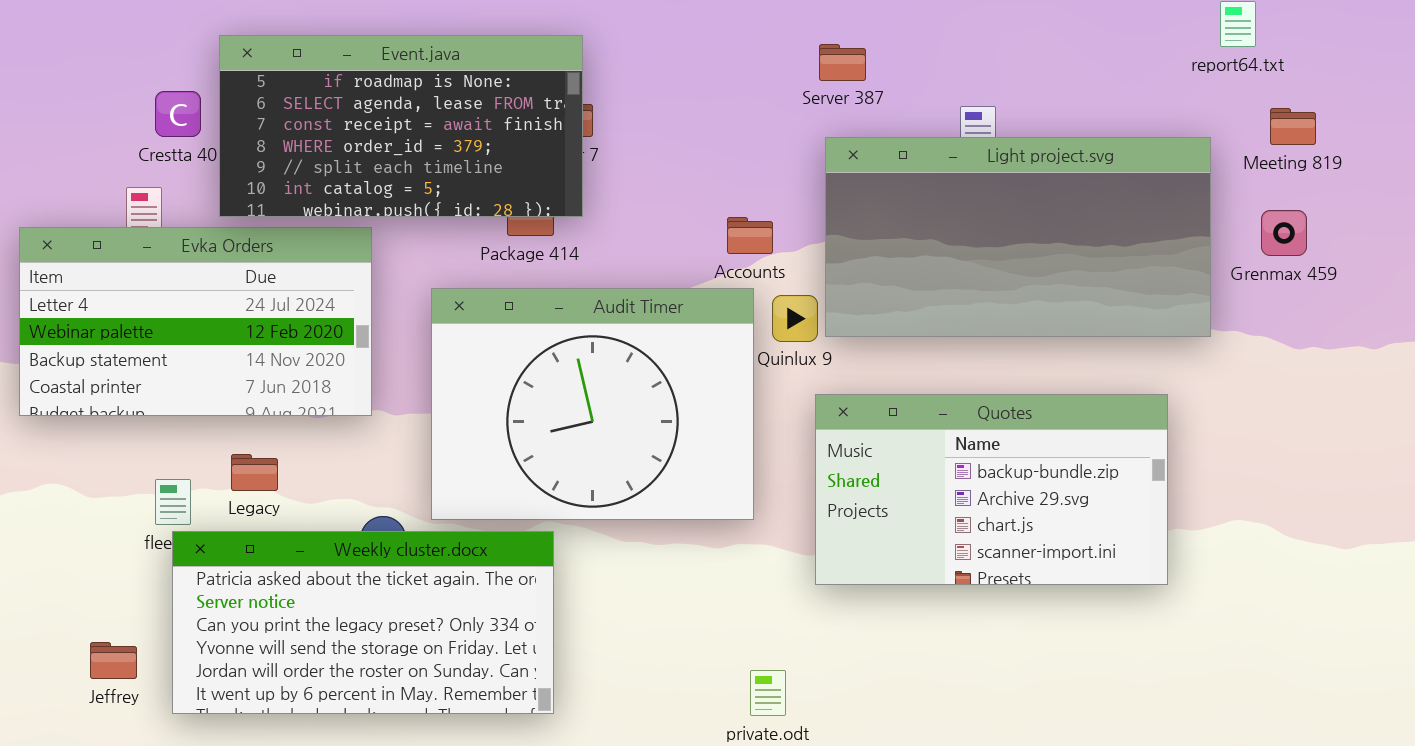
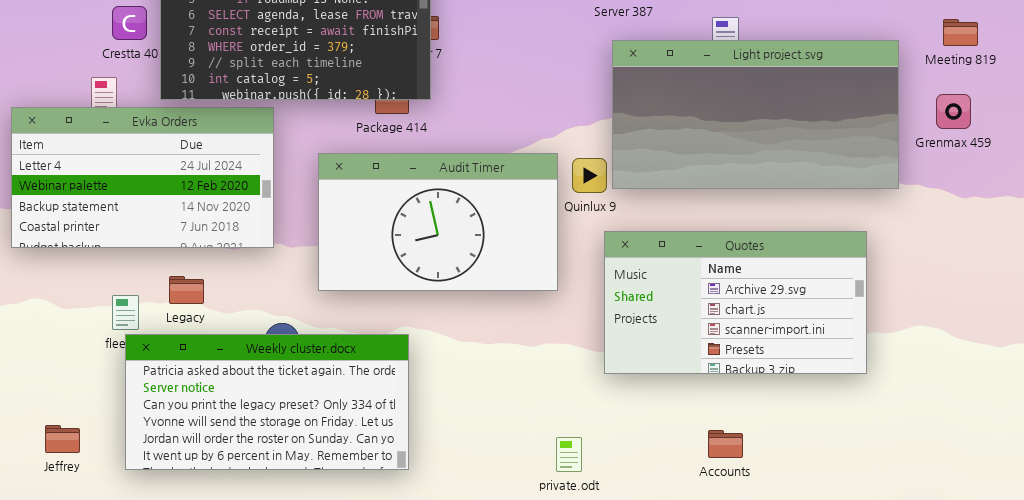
Accounts: [727,217,773,254] -> [708,430,743,458], moved
Audit Timer: [431,288,754,520] -> [318,153,558,291], resized
Quotes: [815,394,1168,585] -> [604,231,867,374], scrolled down 1 row
Jeffrey: [90,642,137,679] -> [45,425,80,453], moved

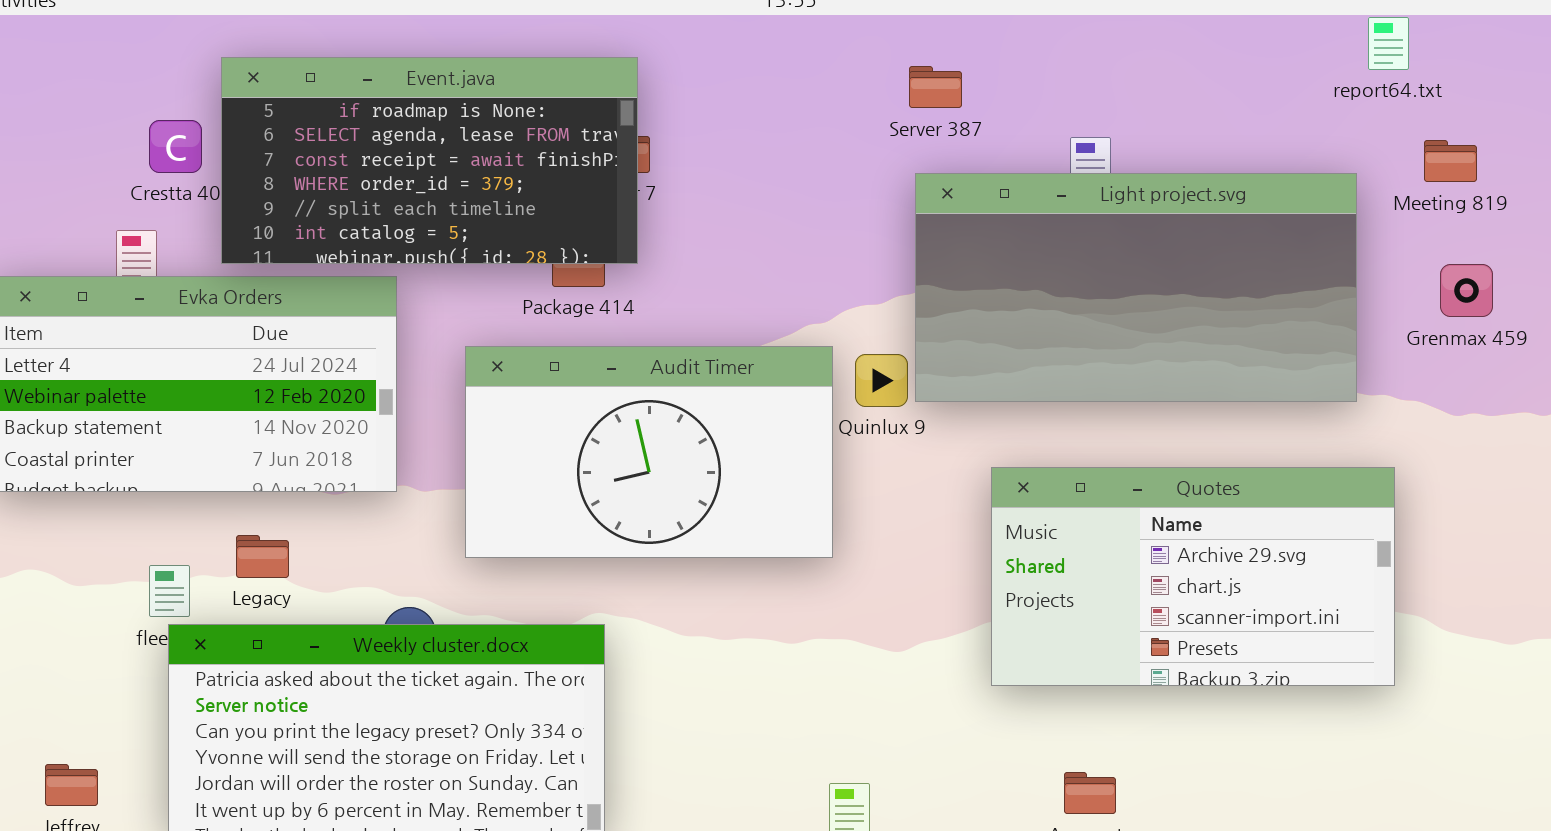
Grenmax 459: [936,94,971,129] -> [1440,264,1493,317], moved
Quotes: [604,231,867,374] -> [991,467,1395,686], moved

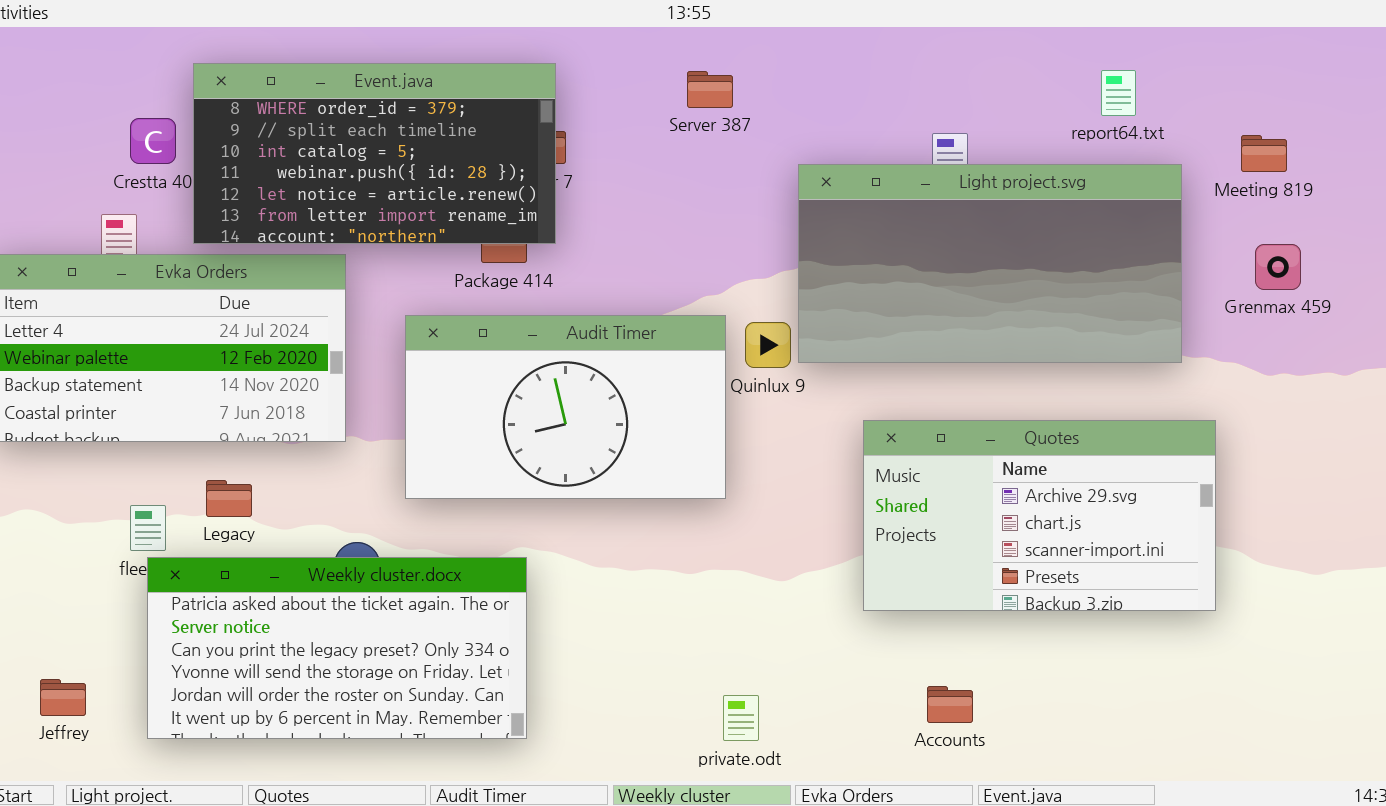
report64.txt: [1368,17,1409,70] -> [1101,70,1136,116], moved
Event.java: [221,57,638,264] -> [193,63,556,244], scrolled down 3 rows
Server 387: [909,66,962,108] -> [687,71,733,108], moved

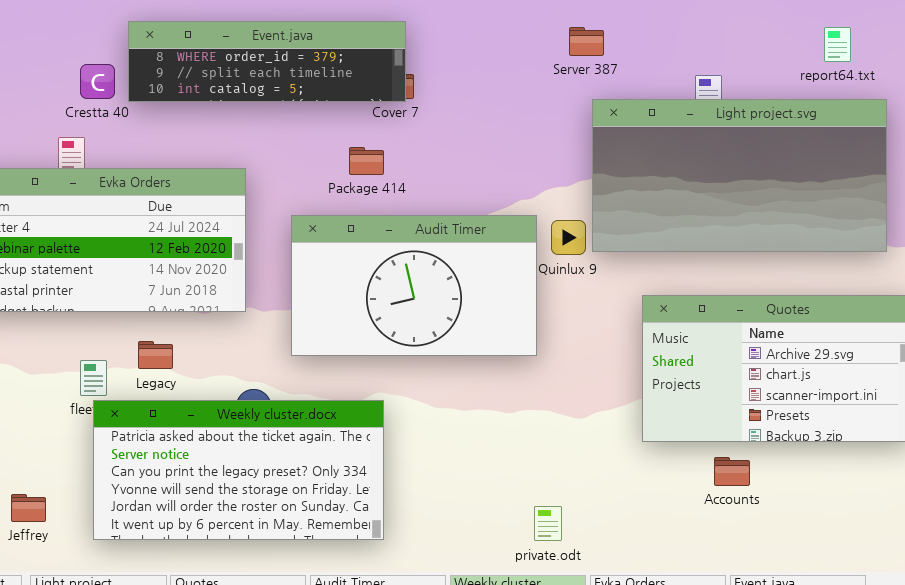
Event.java: [193,63,556,244] -> [128,21,406,102], resized
Server 387: [687,71,733,108] -> [569,27,604,56], moved
Accounts: [927,686,973,723] -> [714,457,750,486], moved

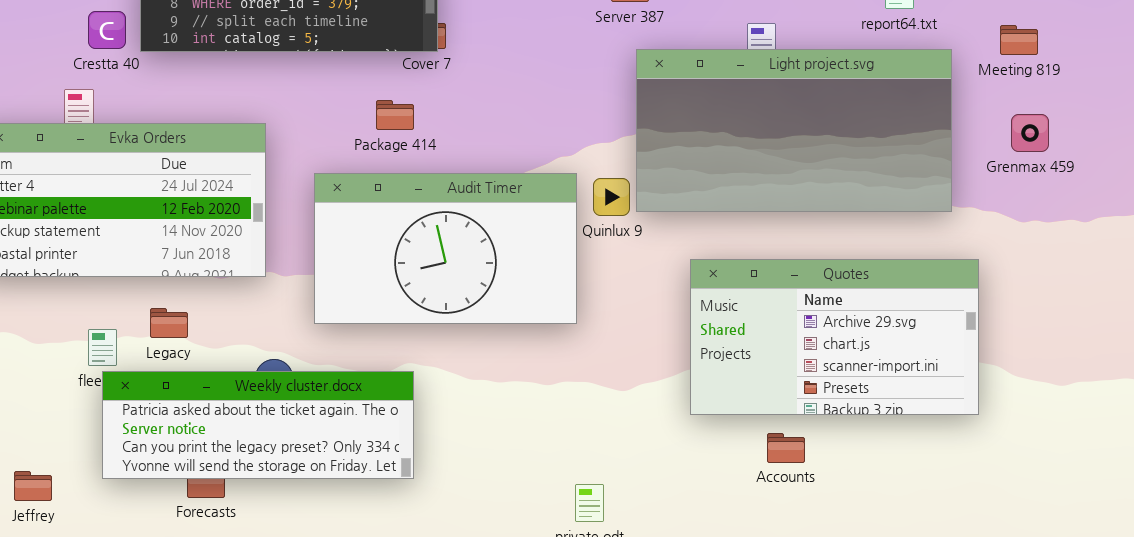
Weekly cluster.docx: [93,400,384,540] -> [102,371,414,479], resized

